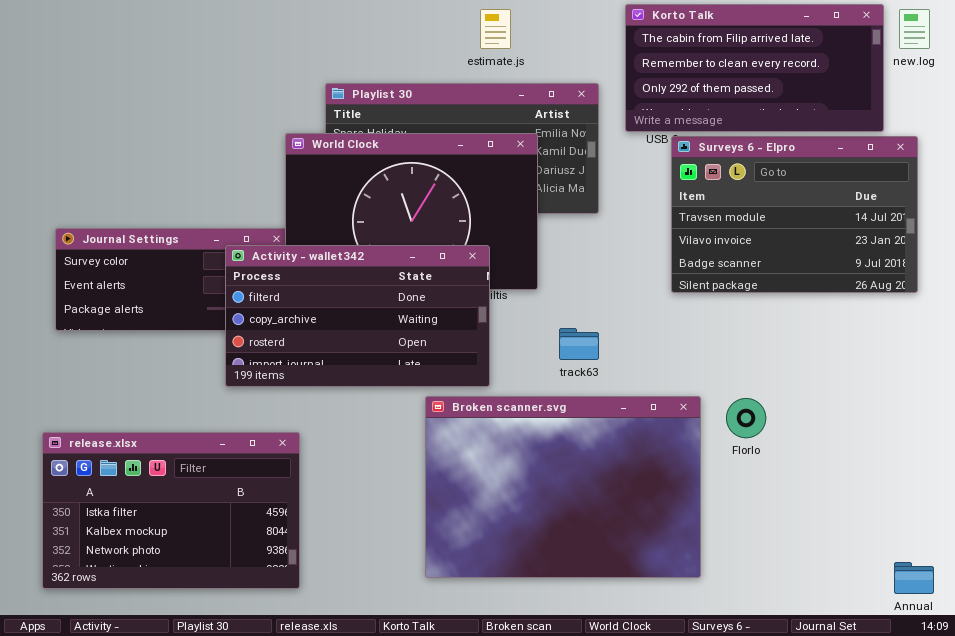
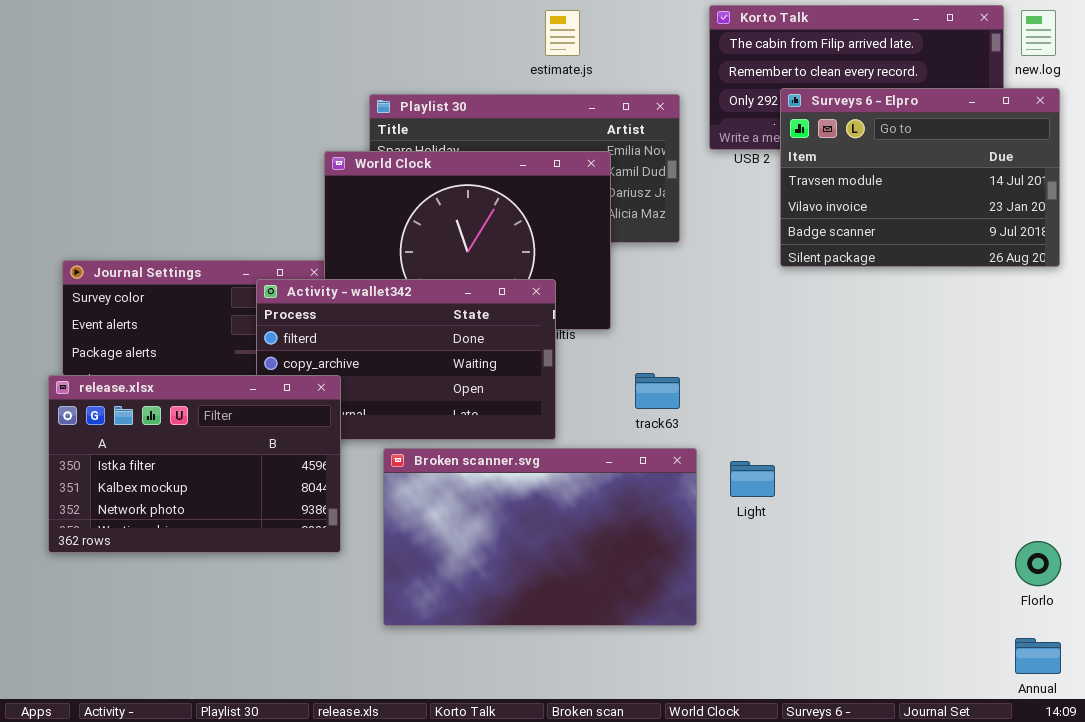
Surveys 6 - Elpro: [671,136,918,293] -> [780,88,1060,267], moved
Broken scanner.svg: [425,396,701,578] -> [383,448,697,626], moved, resized
Florlo: [726,398,766,438] -> [1015,541,1061,586], moved
release.xlsx: [42,432,300,589] -> [48,375,341,553], moved

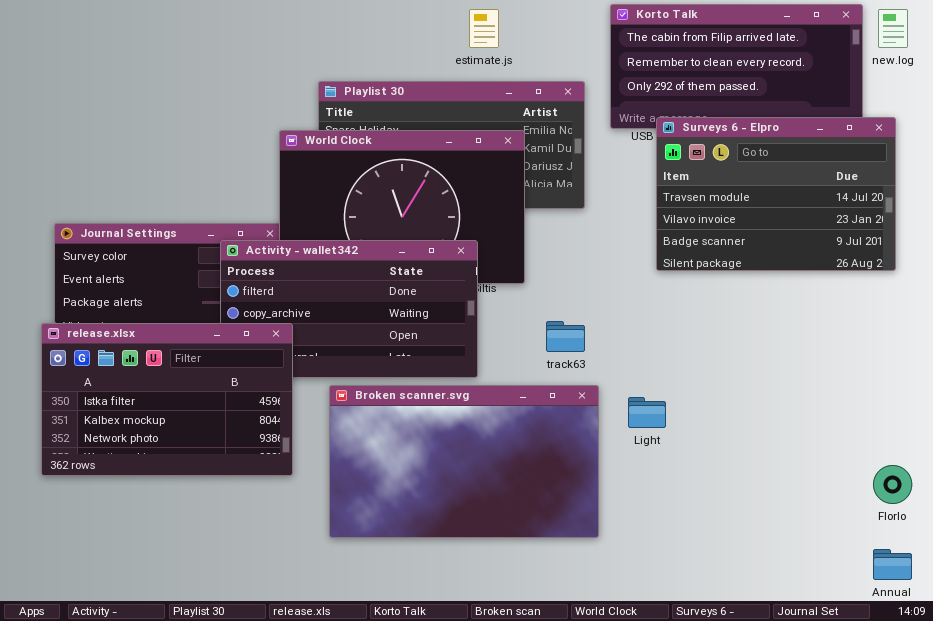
Surveys 6 - Elpro: [780,88,1060,267] -> [656,117,896,271], moved

